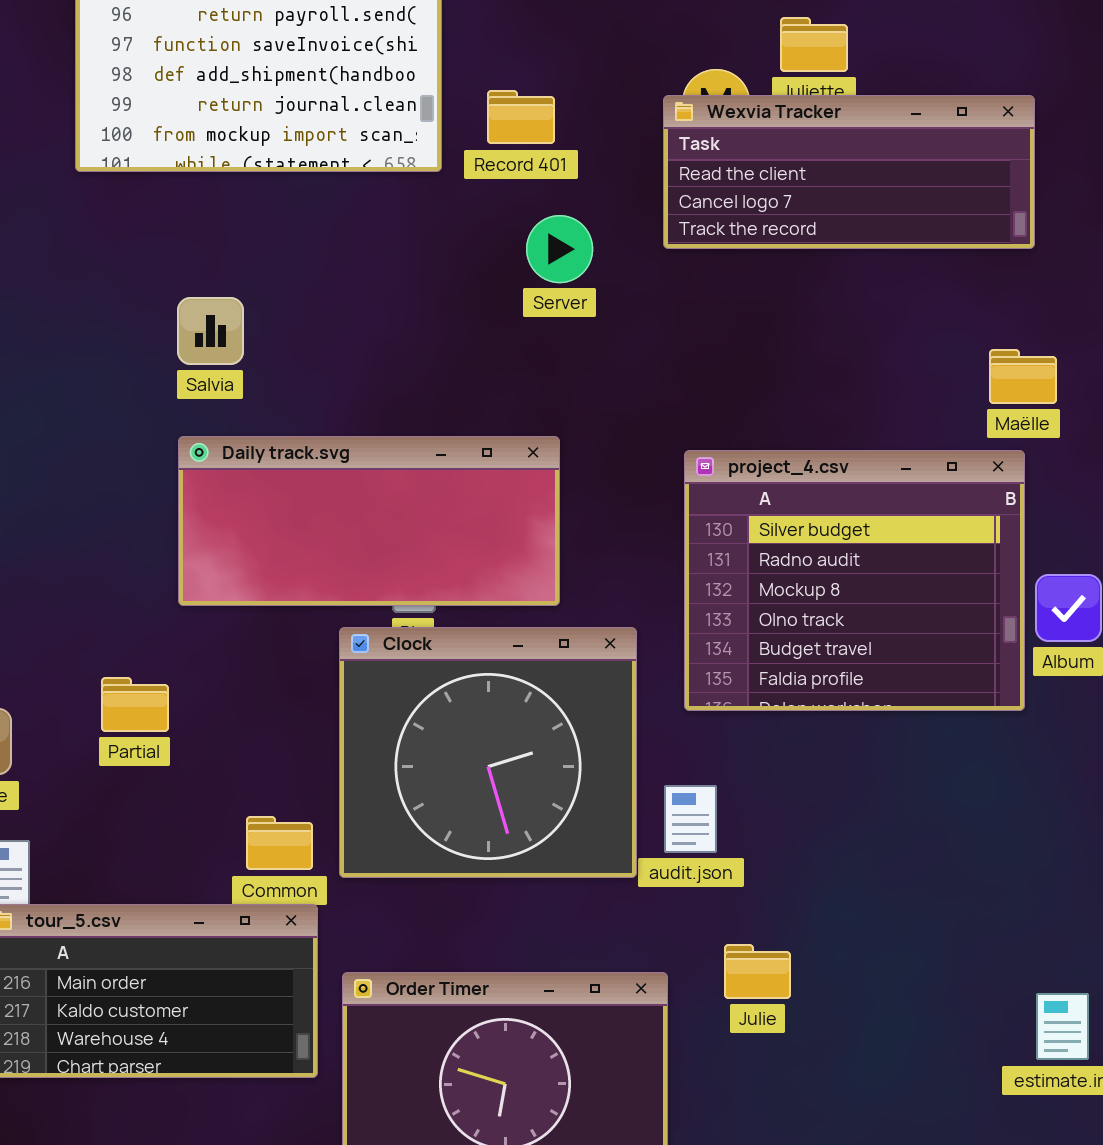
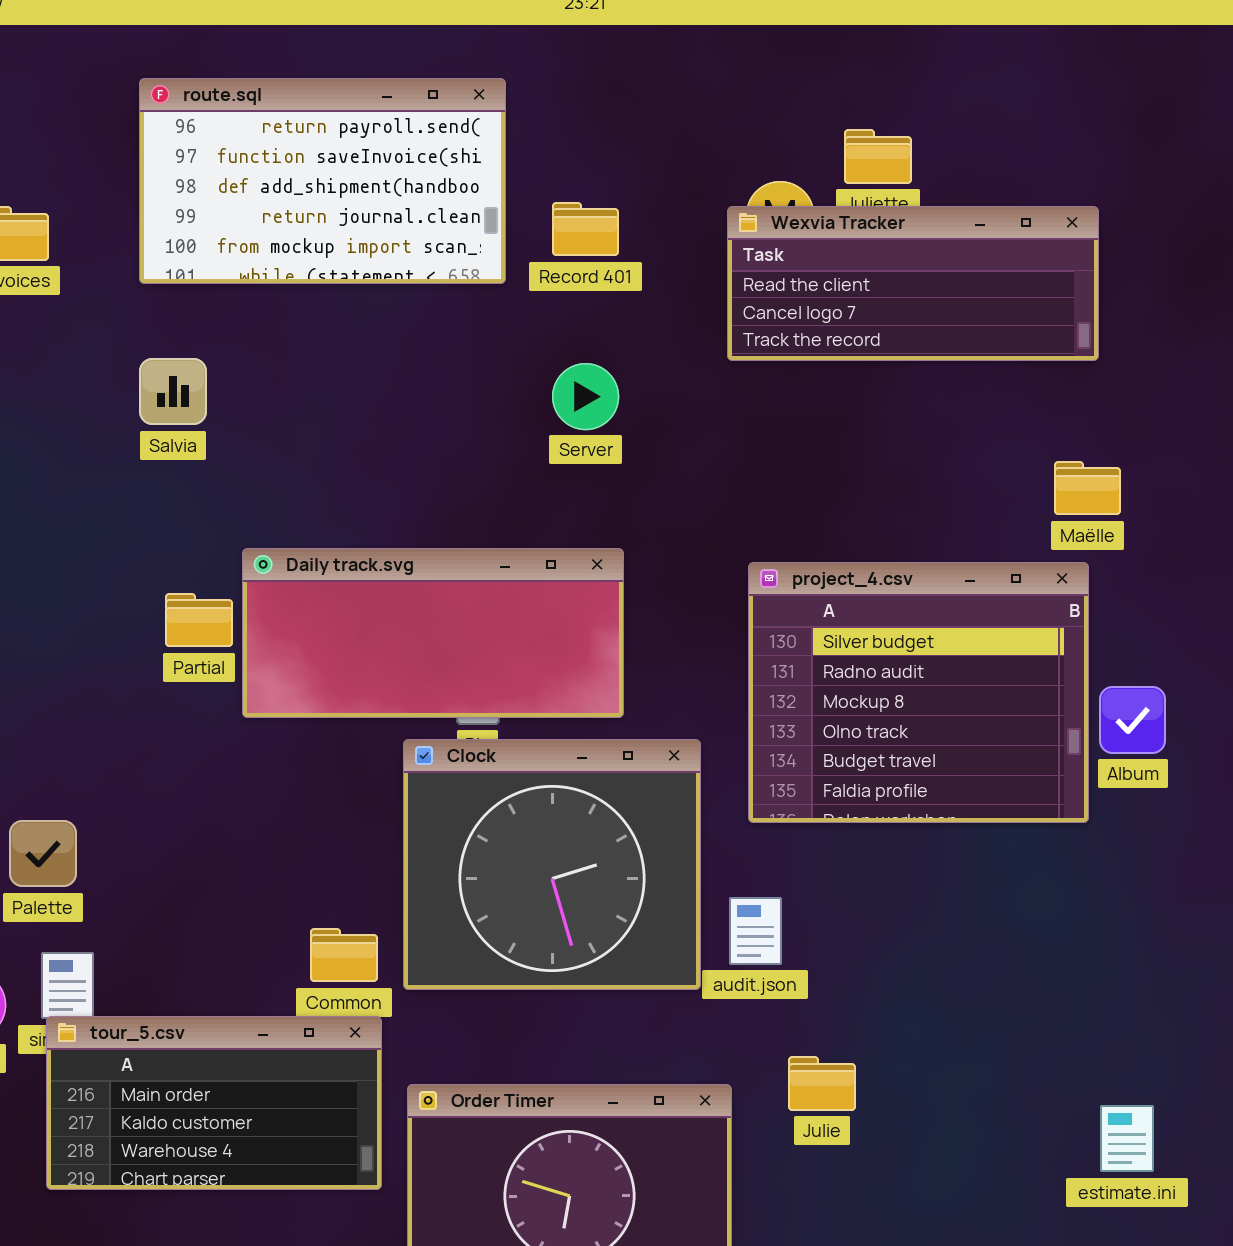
Server: [526,215,593,283] -> [552,363,619,430], moved
Salvia: [177,297,244,365] -> [139,358,207,425], moved
Partial: [101,677,169,732] -> [165,593,233,647], moved

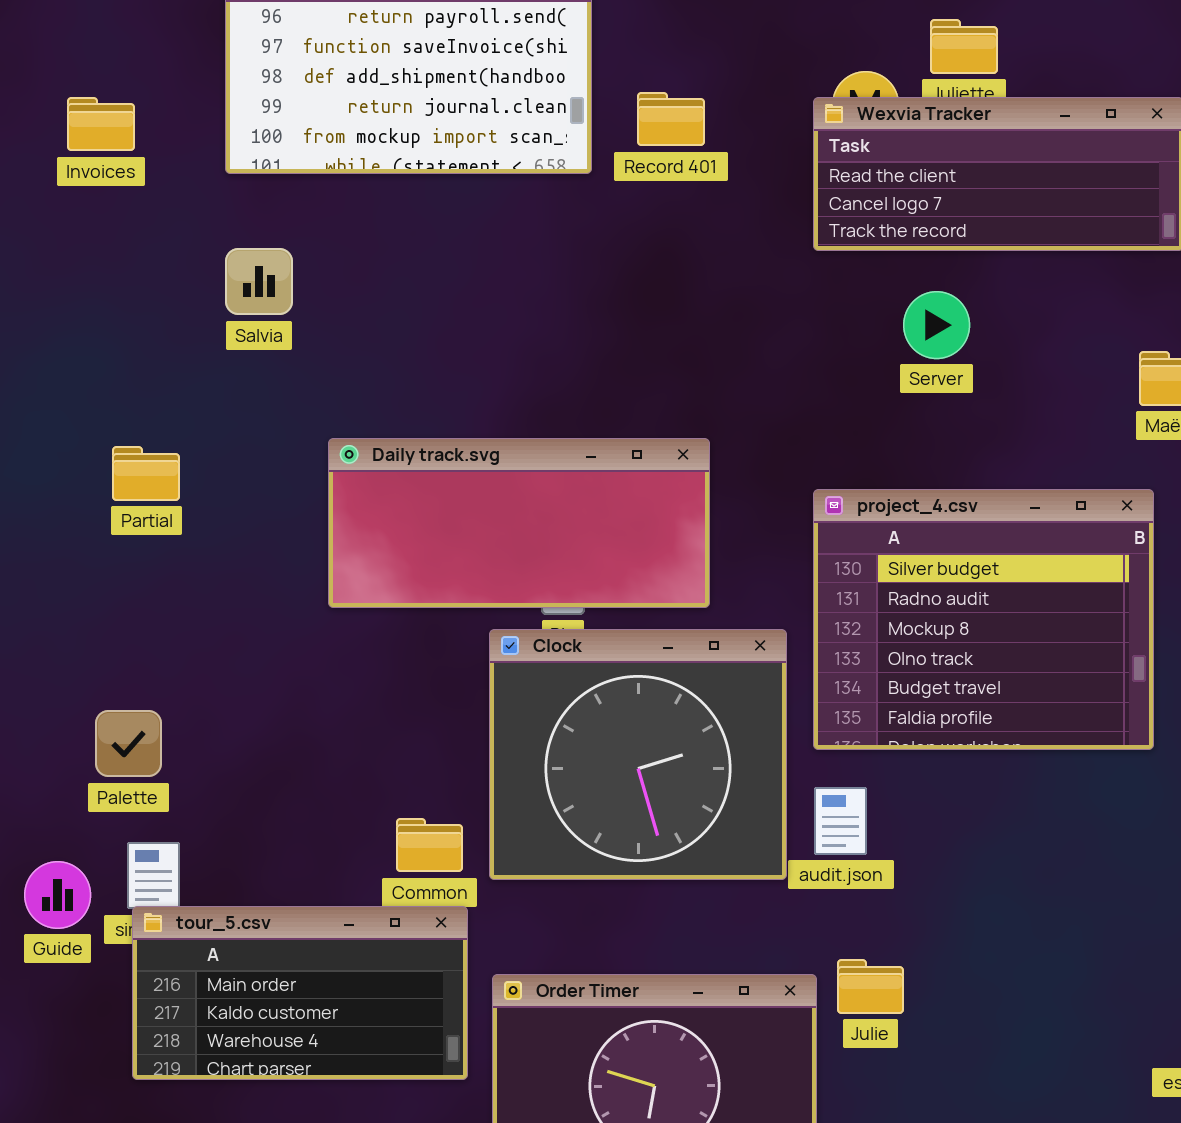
Server: [552,363,619,430] -> [903,291,970,359], moved
project_4.csv: [748,562,1089,823] -> [813,489,1154,750], moved
Partial: [165,593,233,647] -> [112,446,180,501], moved
Julie: [788,1056,856,1111] -> [837,959,904,1014], moved

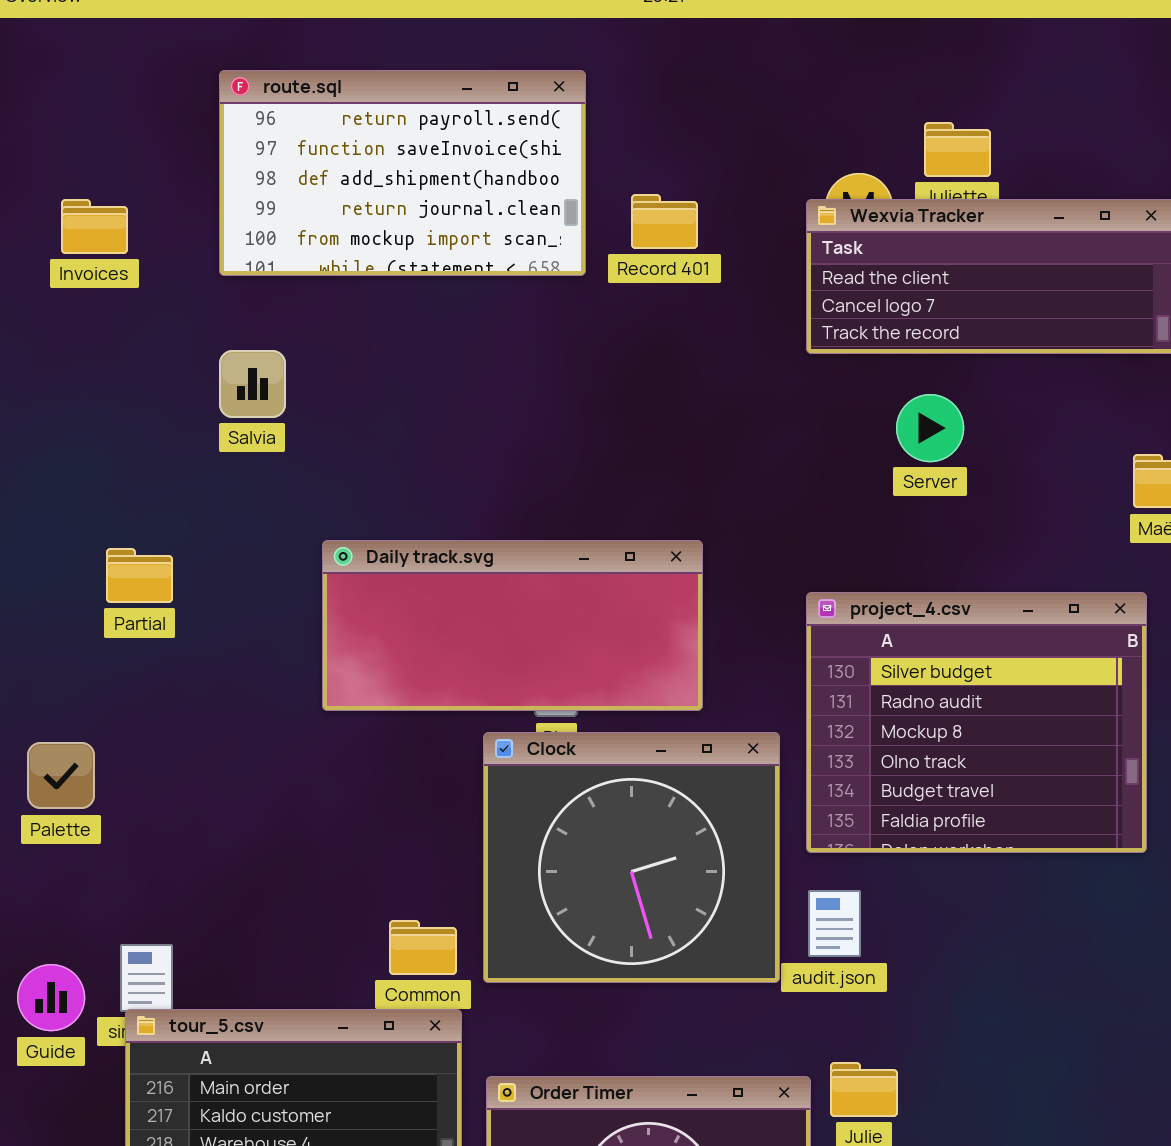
Palette: [95,710,162,777] -> [27,742,95,809], moved

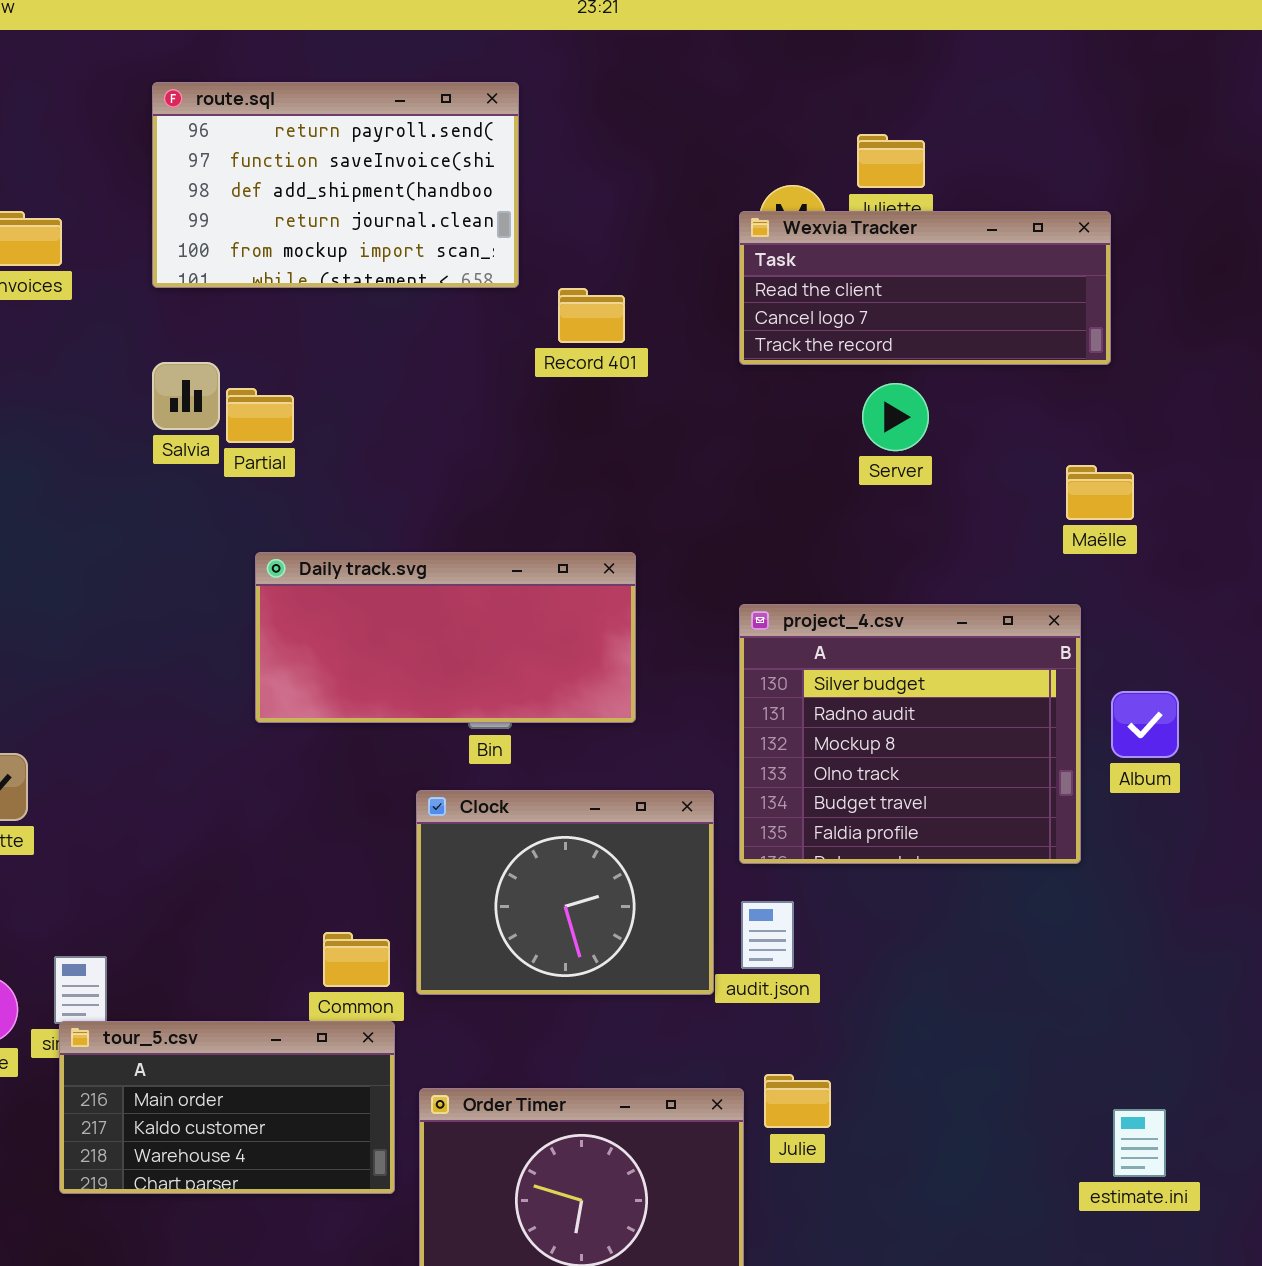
Record 401: [631,194,698,249] -> [558,288,625,343], moved
Server: [896,394,964,462] -> [862,383,929,451], moved
Partial: [106,548,173,603] -> [226,388,294,443], moved
Clock: [483,732,780,983] -> [416,790,714,995], resized

